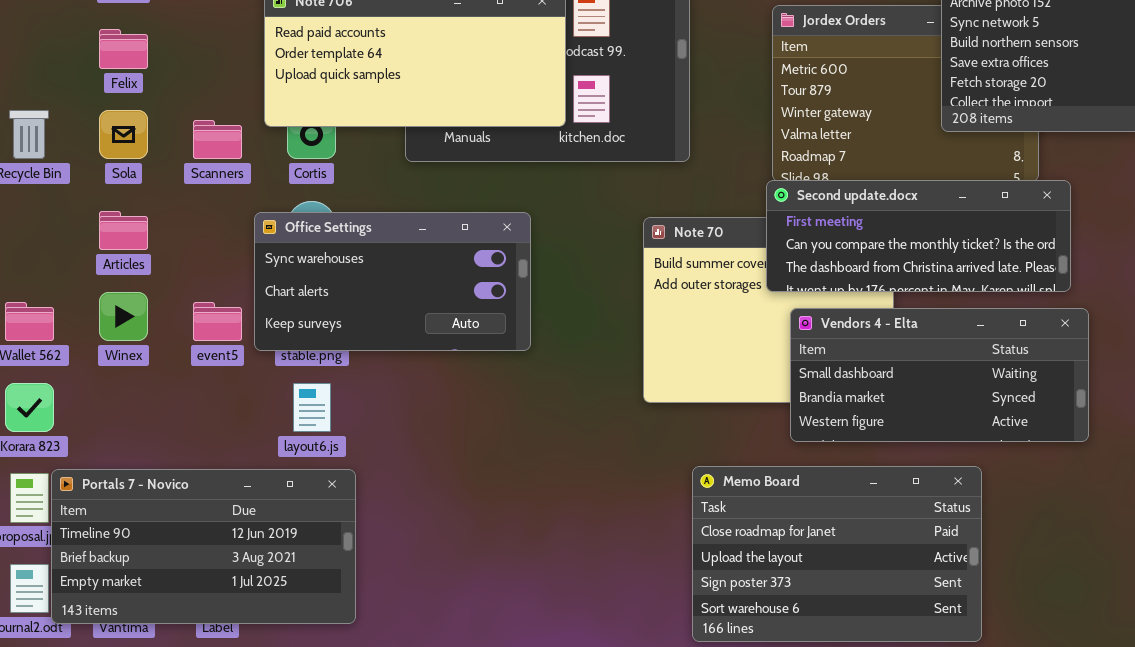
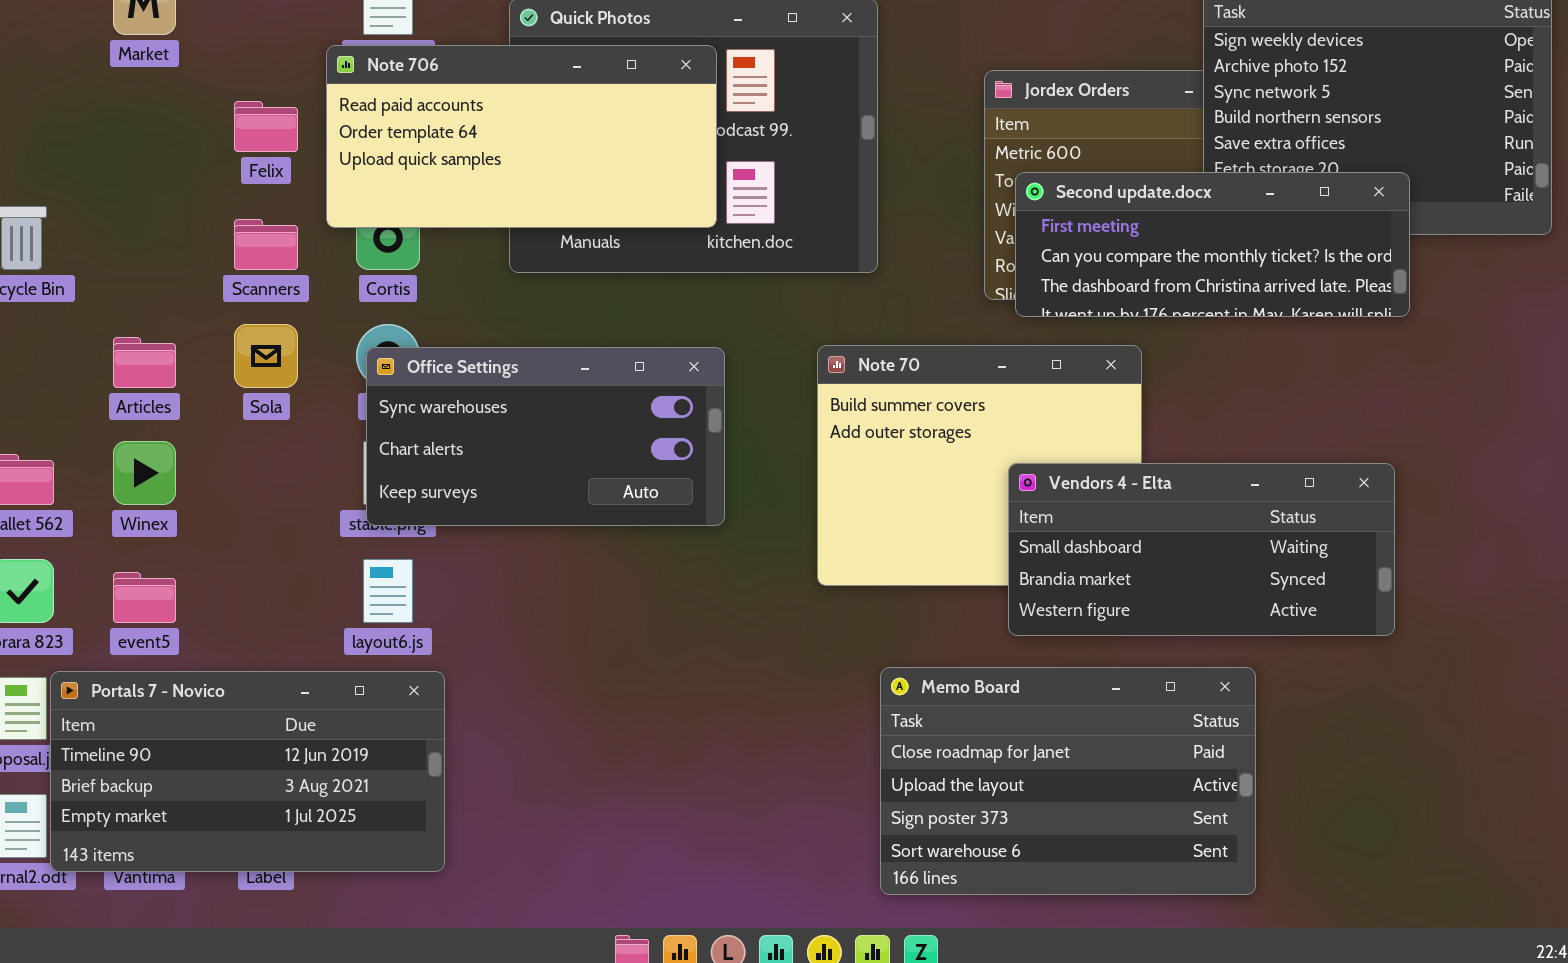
Felix: [99,29,148,69] -> [234,101,298,152], moved
Sola: [99,110,148,159] -> [234,324,298,388], moved
Second update.docx: [766,180,1071,292] -> [1015,172,1410,317], moved
Office Settings: [254,212,531,351] -> [366,347,725,526], moved
event5: [193,302,242,341] -> [113,572,176,623], moved

